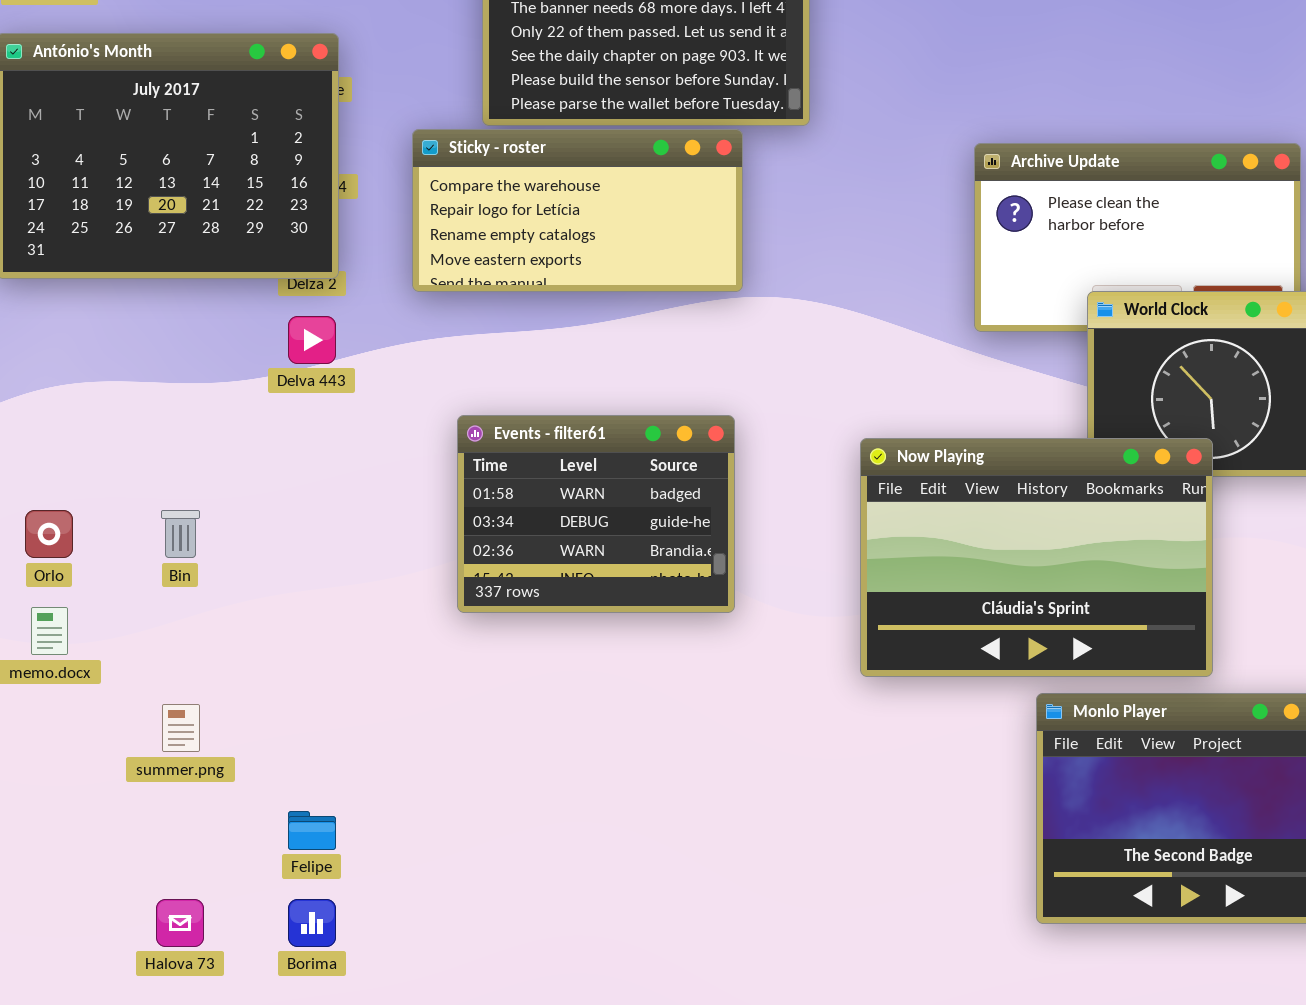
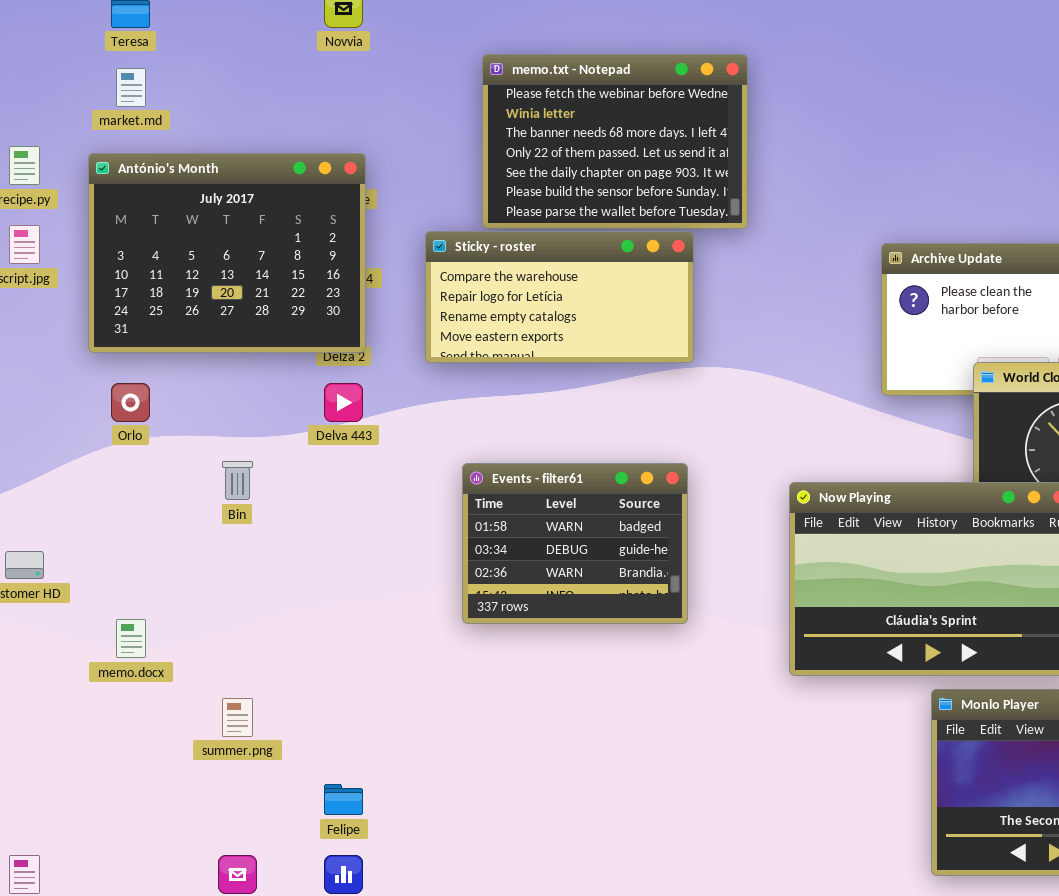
Orlo: [25,510,73,558] -> [111,383,150,422], moved
Bin: [161,510,200,558] -> [222,461,253,500], moved

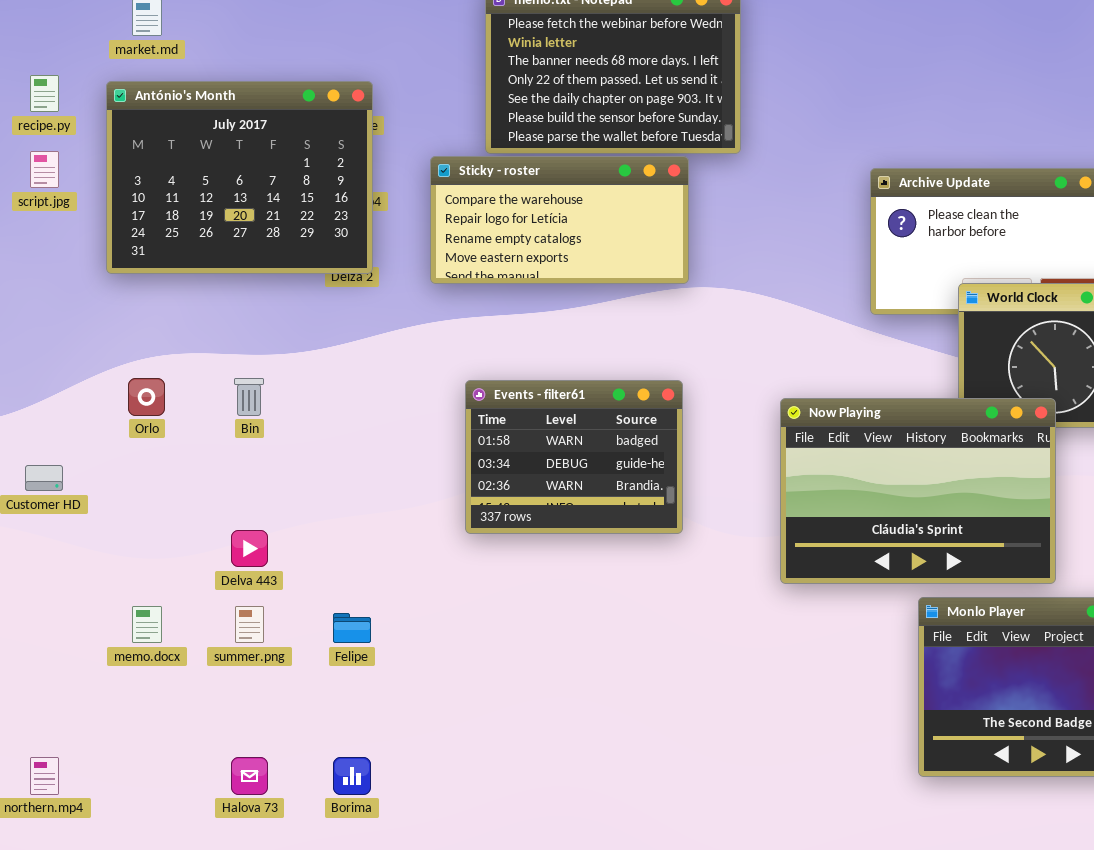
Orlo: [111,383,150,422] -> [128,378,165,416], moved
Delva 443: [324,383,363,422] -> [231,530,268,567], moved
memo.docx: [116,619,146,658] -> [132,606,162,643], moved
Felipe: [324,784,363,815] -> [333,613,371,643], moved

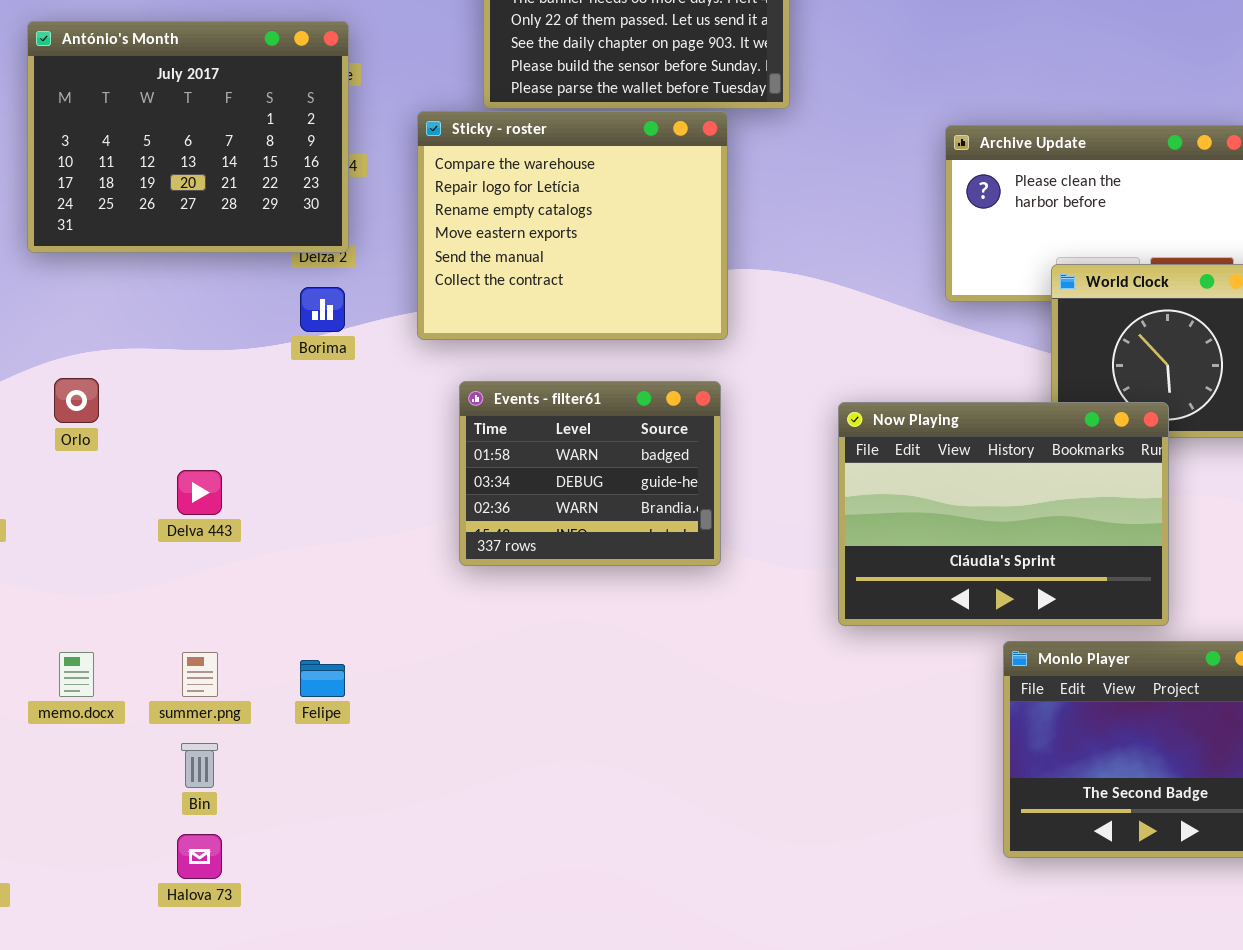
Sticky - roster: [430,156,689,284] -> [417,111,728,340], resized
Bin: [234,378,264,416] -> [181,743,218,788], moved
Delva 443: [231,530,268,567] -> [177,470,222,515], moved
Borima: [333,757,371,795] -> [300,287,345,332], moved

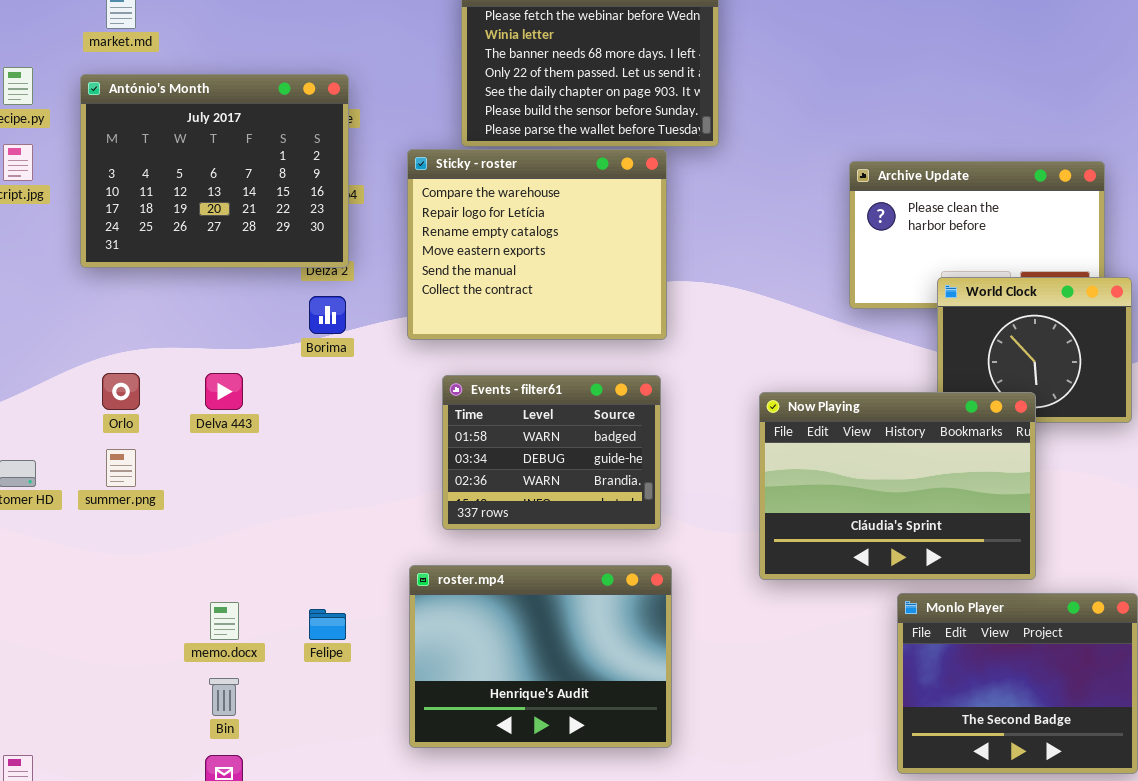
Delva 443: [177,470,222,515] -> [205,373,243,410], moved
roster.mp4: none -> [409,565,672,748], opened
memo.docx: [59,652,94,697] -> [210,602,239,640], moved
summer.png: [182,652,218,697] -> [106,449,136,487], moved

